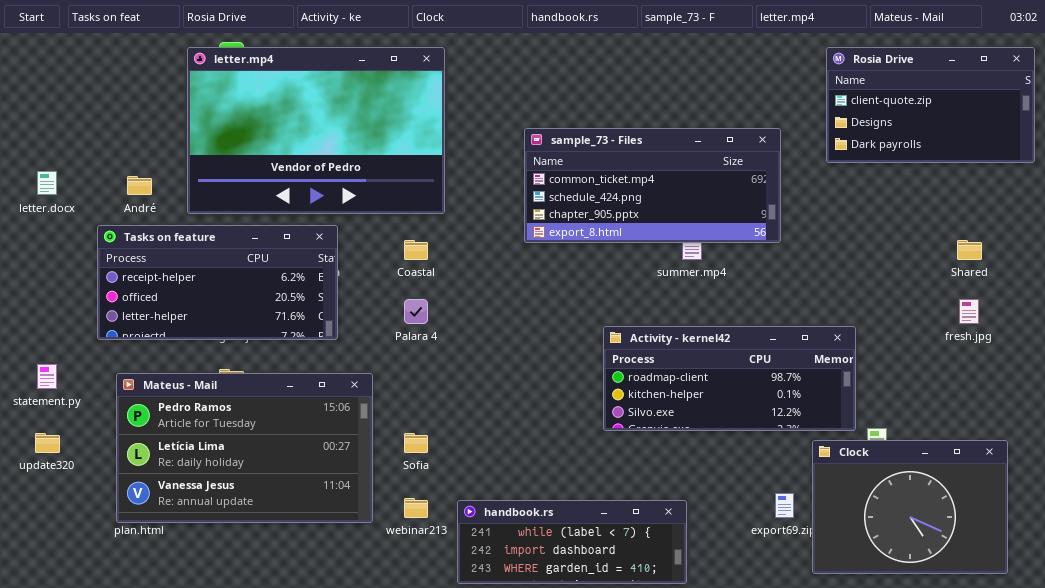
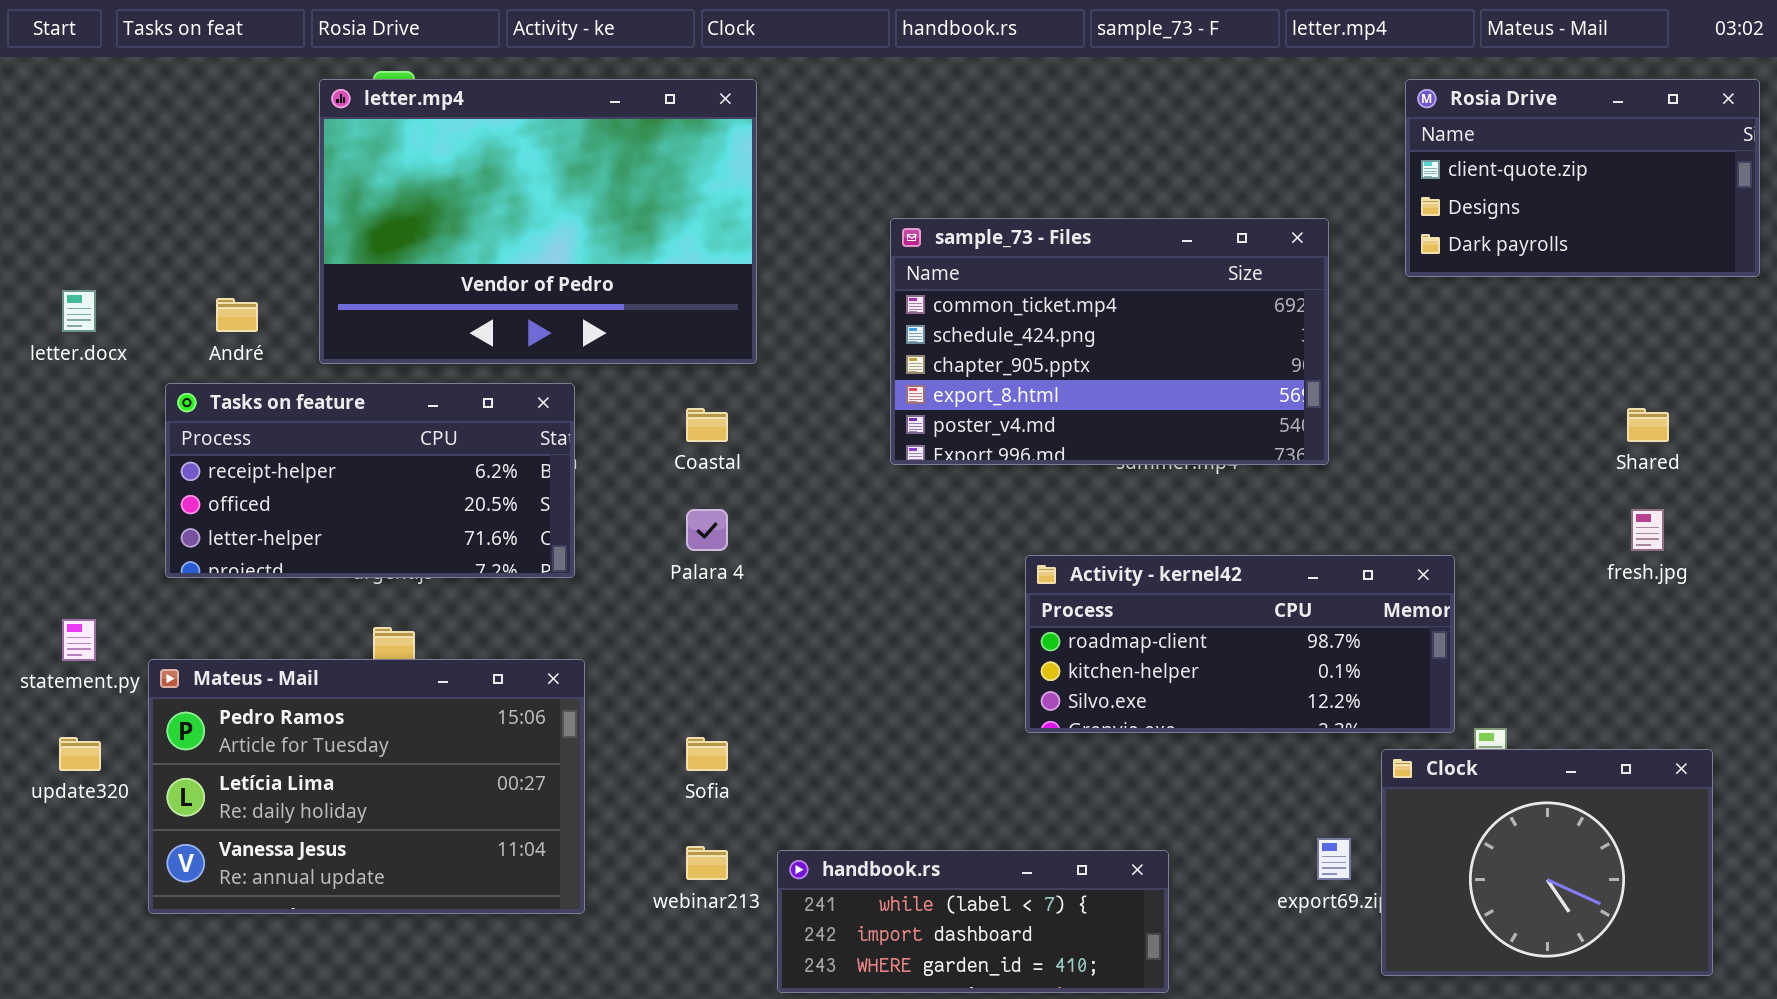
sample_73 - Files: [524,128,781,243] -> [890,218,1329,465], resized
Mateus - Mail: [116,373,373,523] -> [148,659,585,914], moved

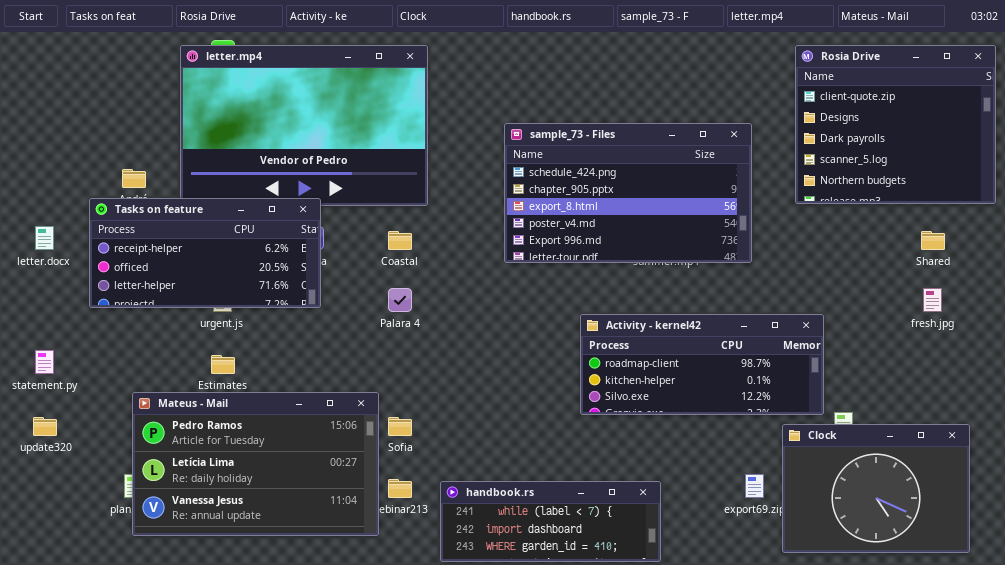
Rosia Drive: [1405,79,1760,277] -> [795,45,996,204], resized
sample_73 - Files: [890,218,1329,465] -> [504,123,752,263], scrolled down 1 row
letter.docx: [62,290,96,332] -> [35,226,54,250], moved
Tasks on feature: [165,383,575,578] -> [89,198,321,308], moved
Mateus - Mail: [148,659,585,914] -> [132,392,379,536], moved

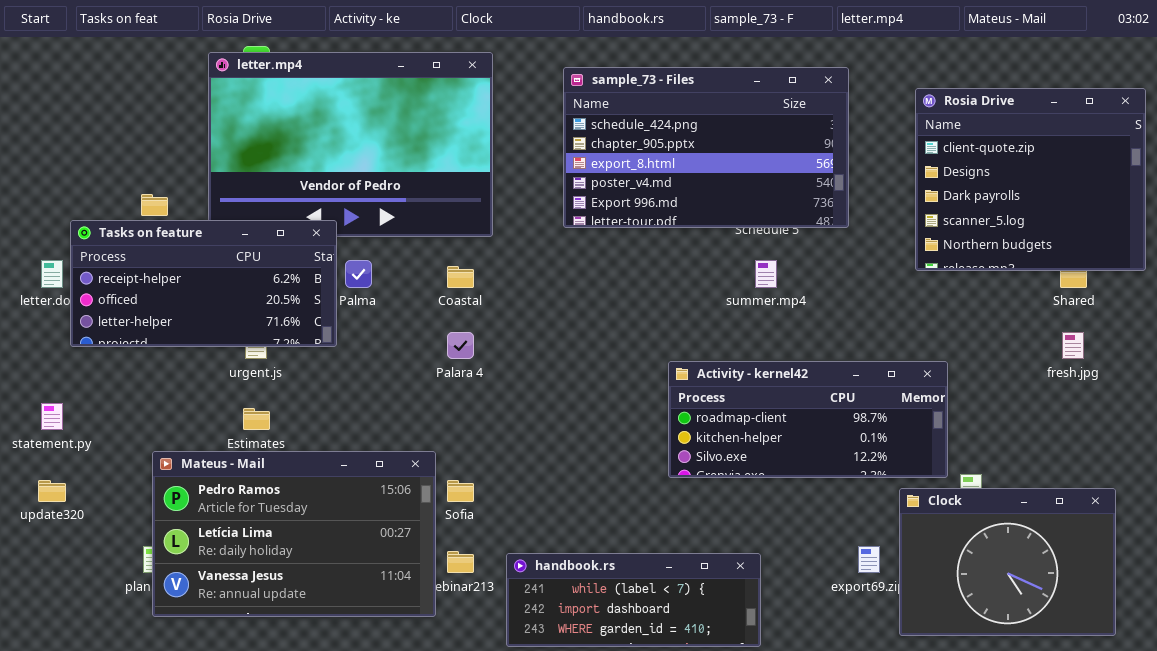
Rosia Drive: [795,45,996,204] -> [915,88,1146,271], moved
sample_73 - Files: [504,123,752,263] -> [563,67,849,228], moved
Tasks on feature: [89,198,321,308] -> [70,220,337,347], moved

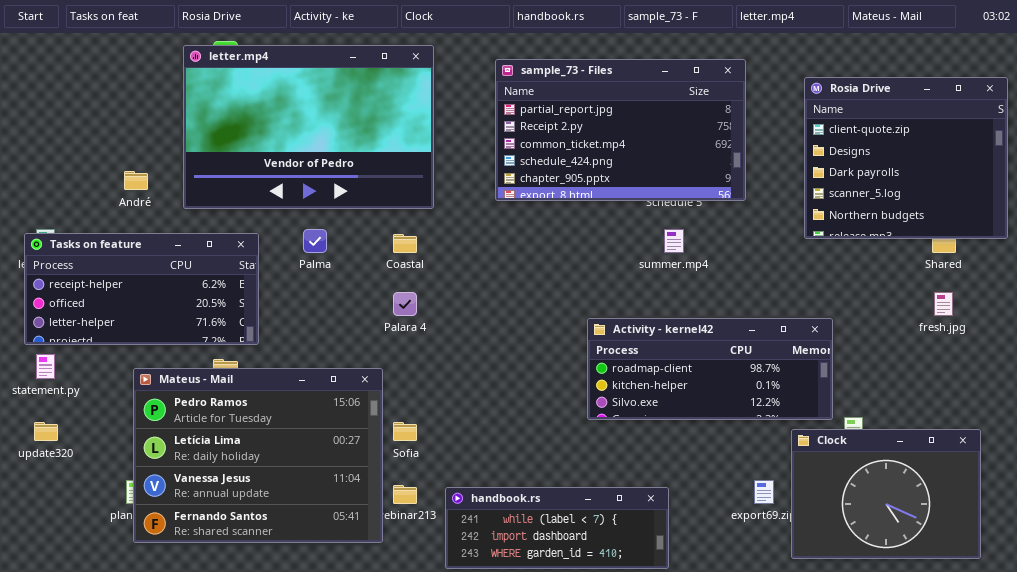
sample_73 - Files: [563,67,849,228] -> [495,59,746,201], scrolled up 3 rows
Tasks on feature: [70,220,337,347] -> [24,233,259,345], moved
Mateus - Mail: [152,451,436,617] -> [133,368,383,543], resized

